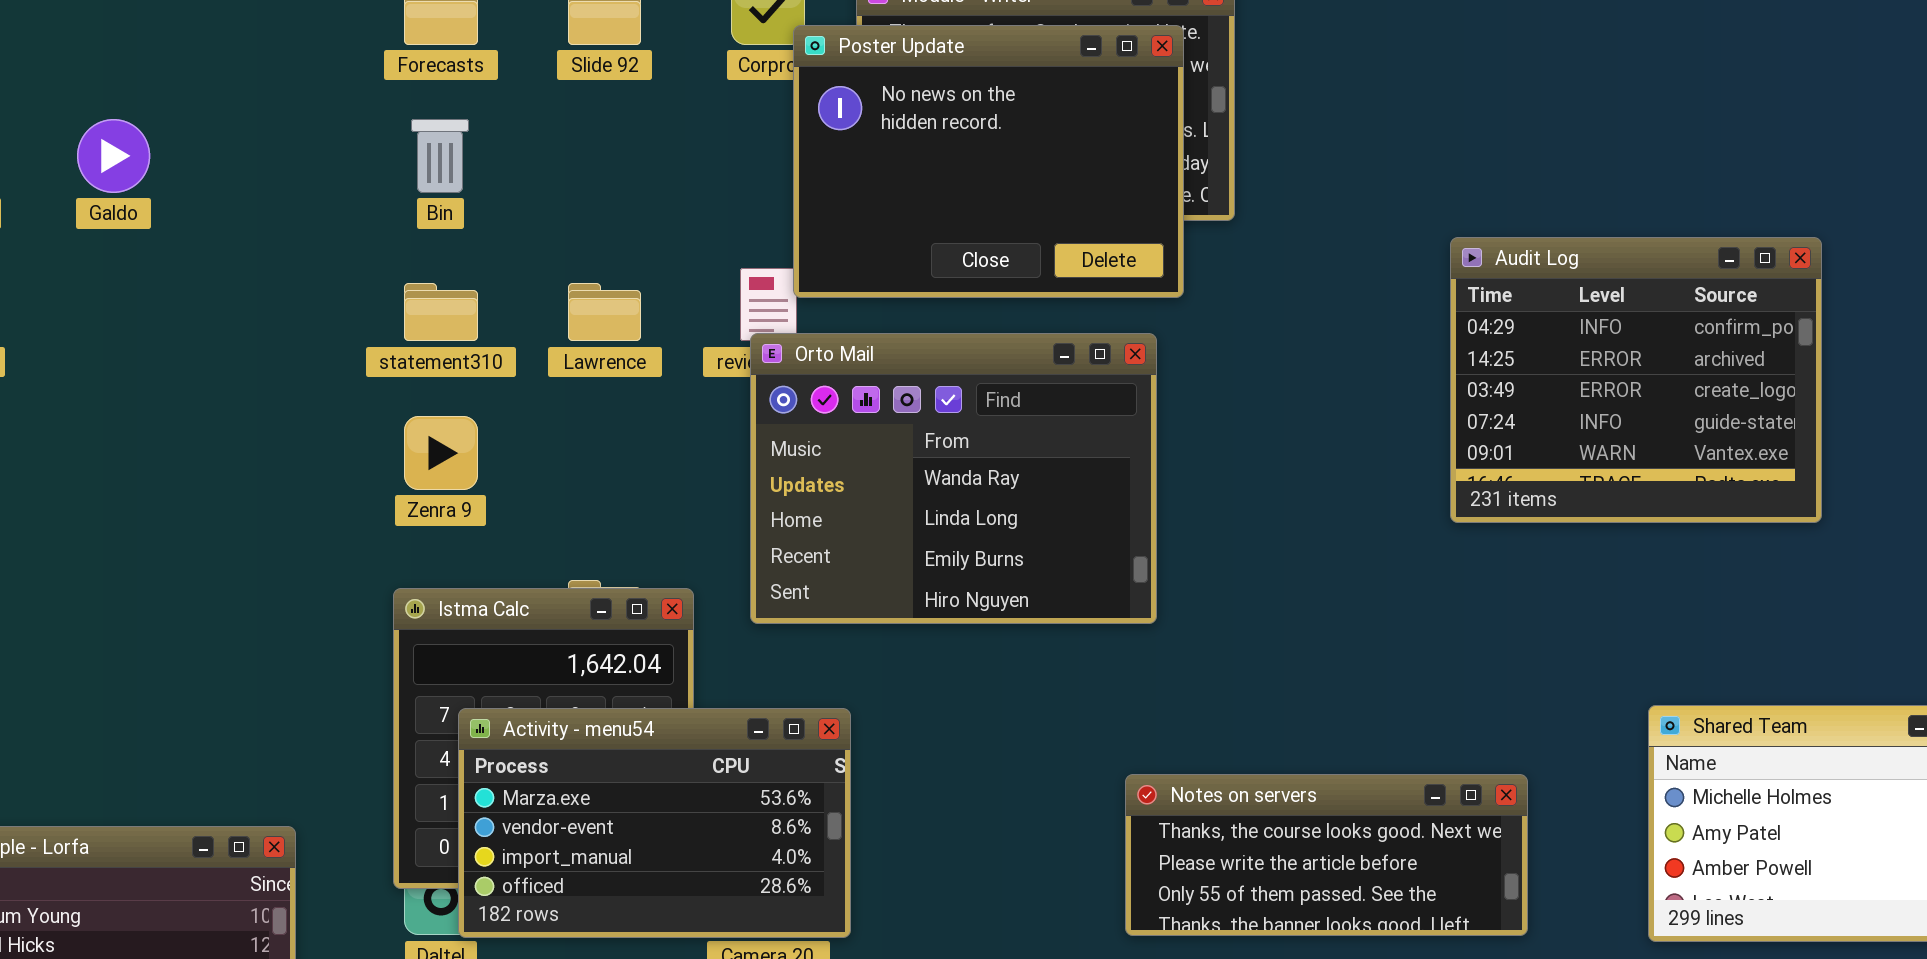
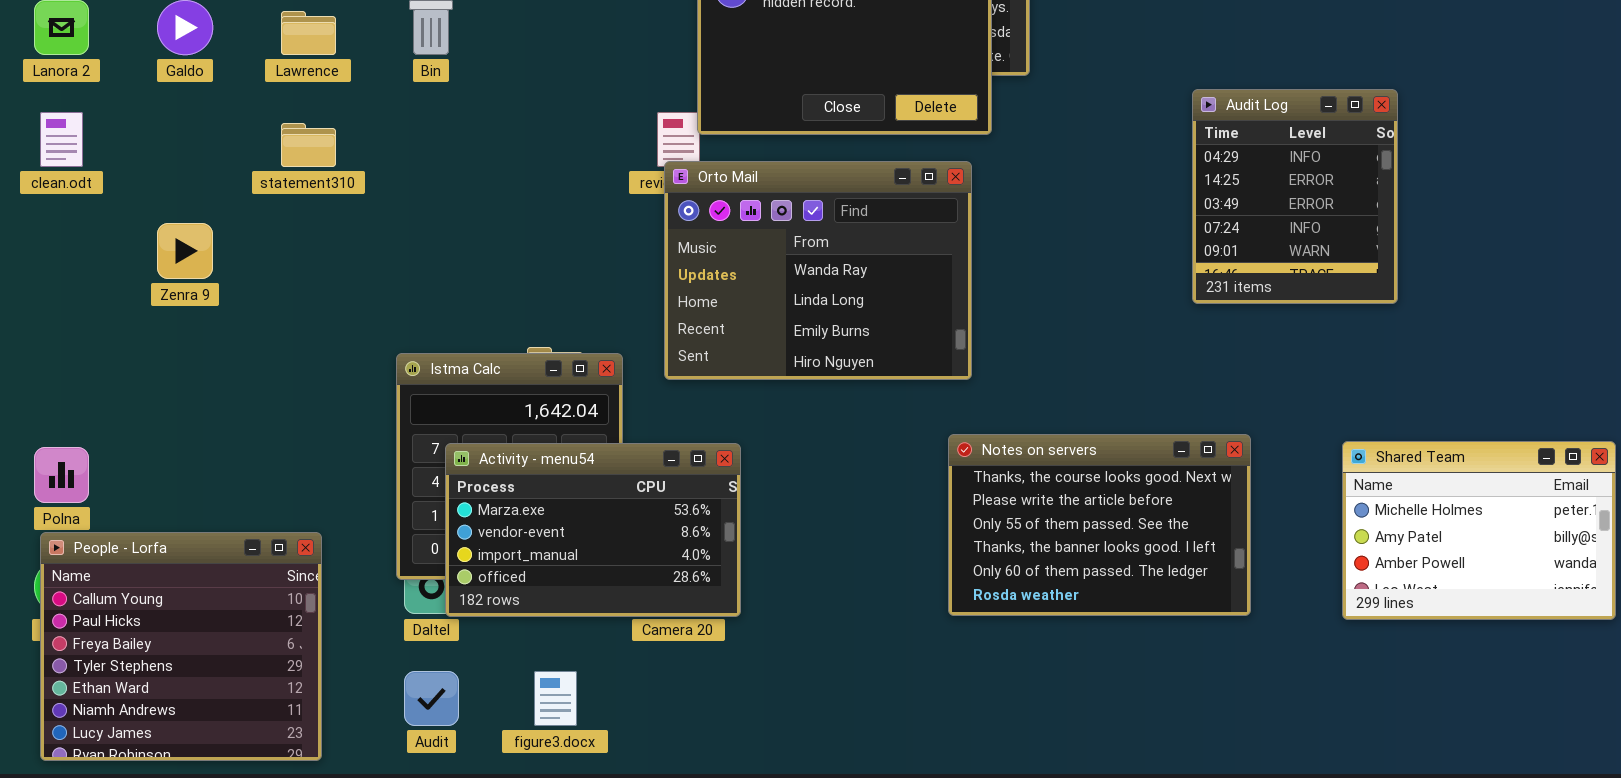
Audit Log: [1450,237,1822,523] -> [1192,89,1398,304], resized
statement310: [404,283,478,341] -> [281,123,336,167], moved
Lawrence: [568,283,641,341] -> [281,11,336,55], moved
Zenra 9: [404,416,478,490] -> [157,223,213,279], moved
Notes on servers: [1125,774,1528,936] -> [948,434,1251,616], resized

